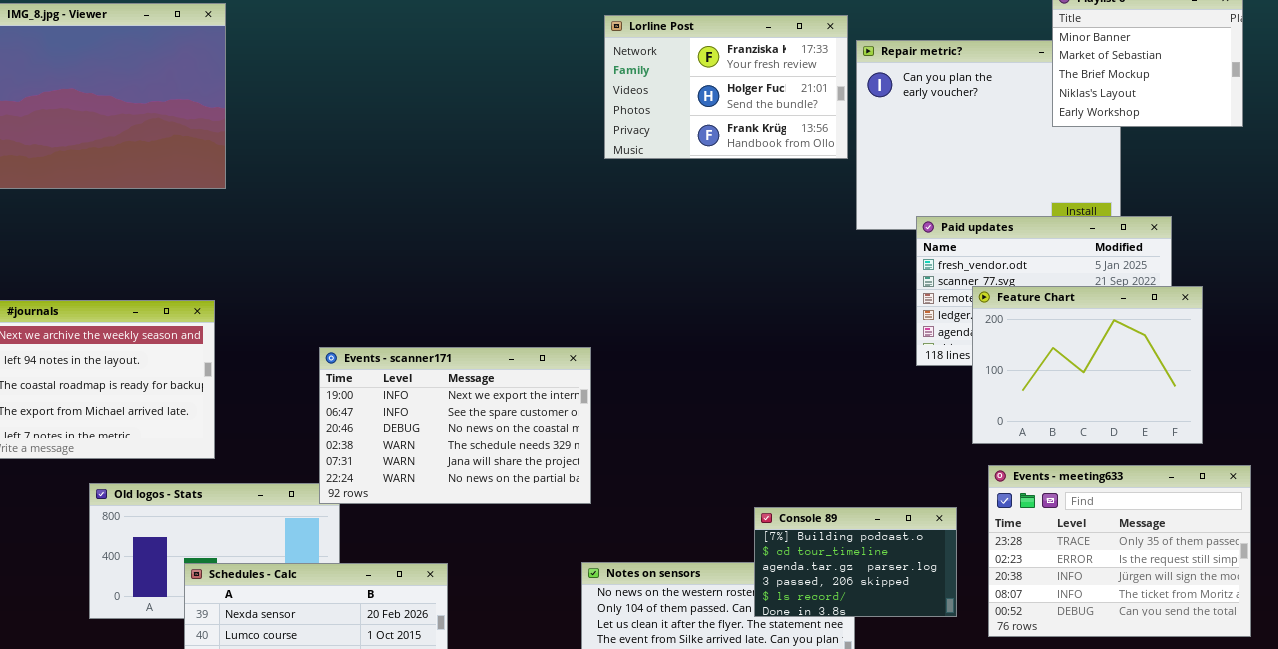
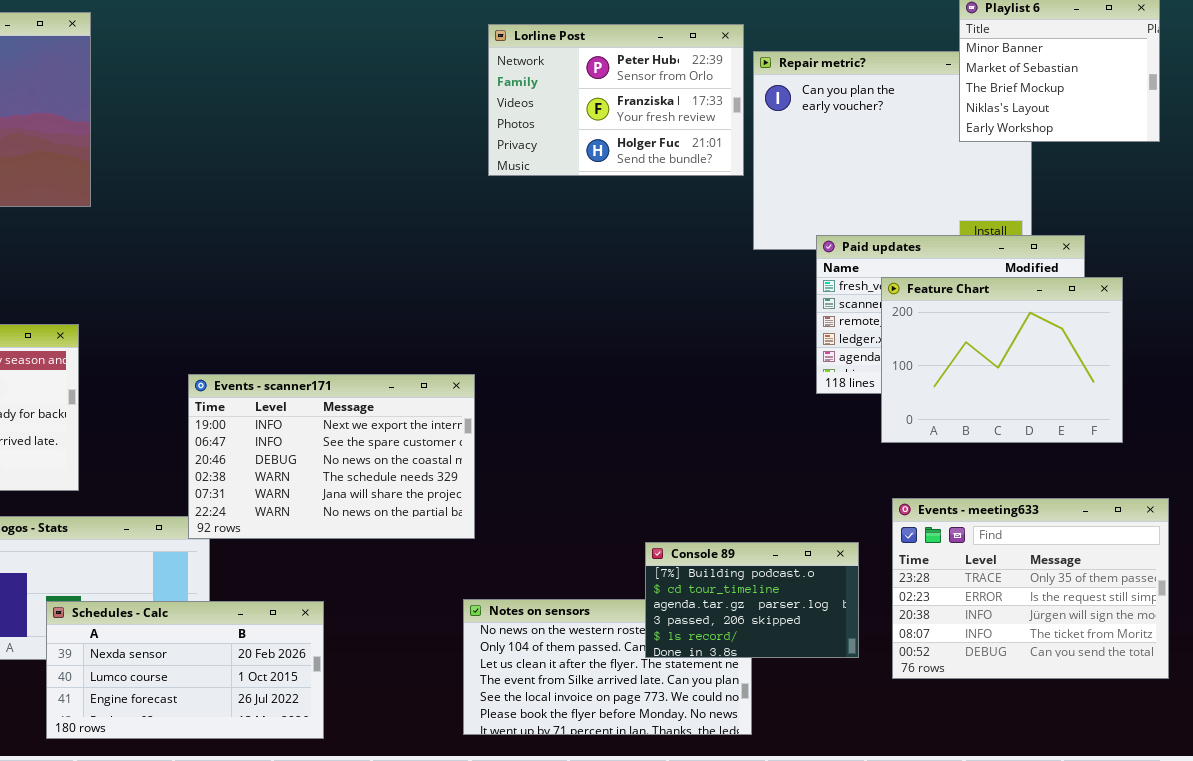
Lorline Post: [604,15,848,159] -> [488,24,744,176], scrolled up 1 row
Feature Chart: [972,286,1203,444] -> [881,277,1123,443], moved

